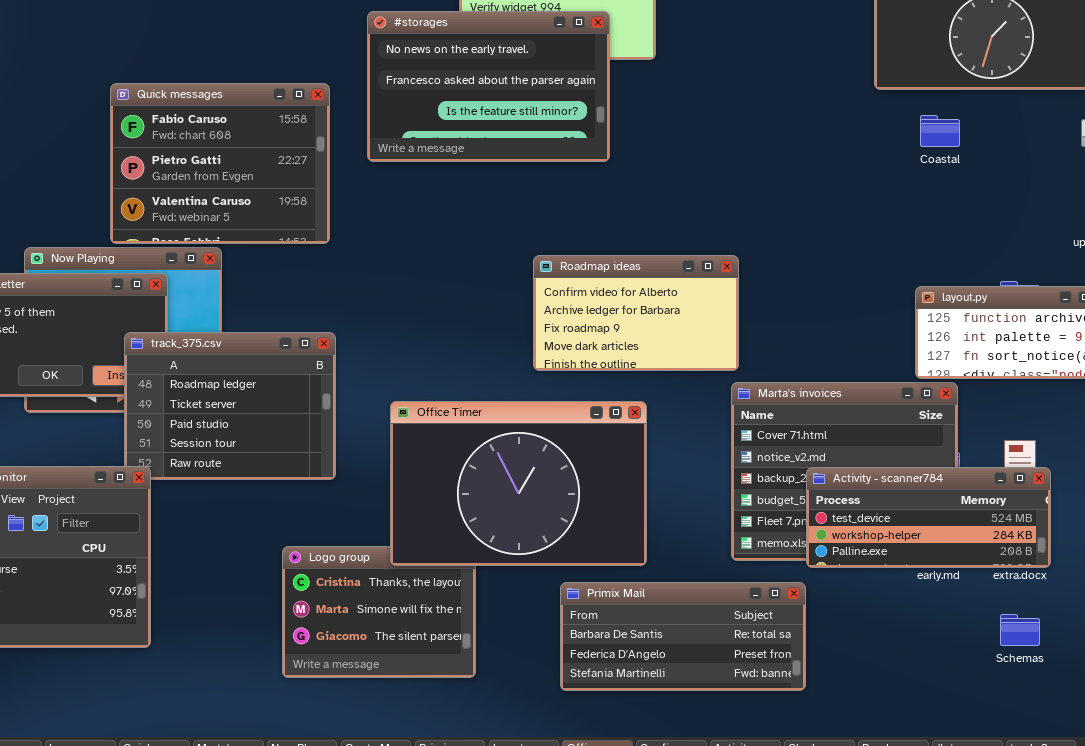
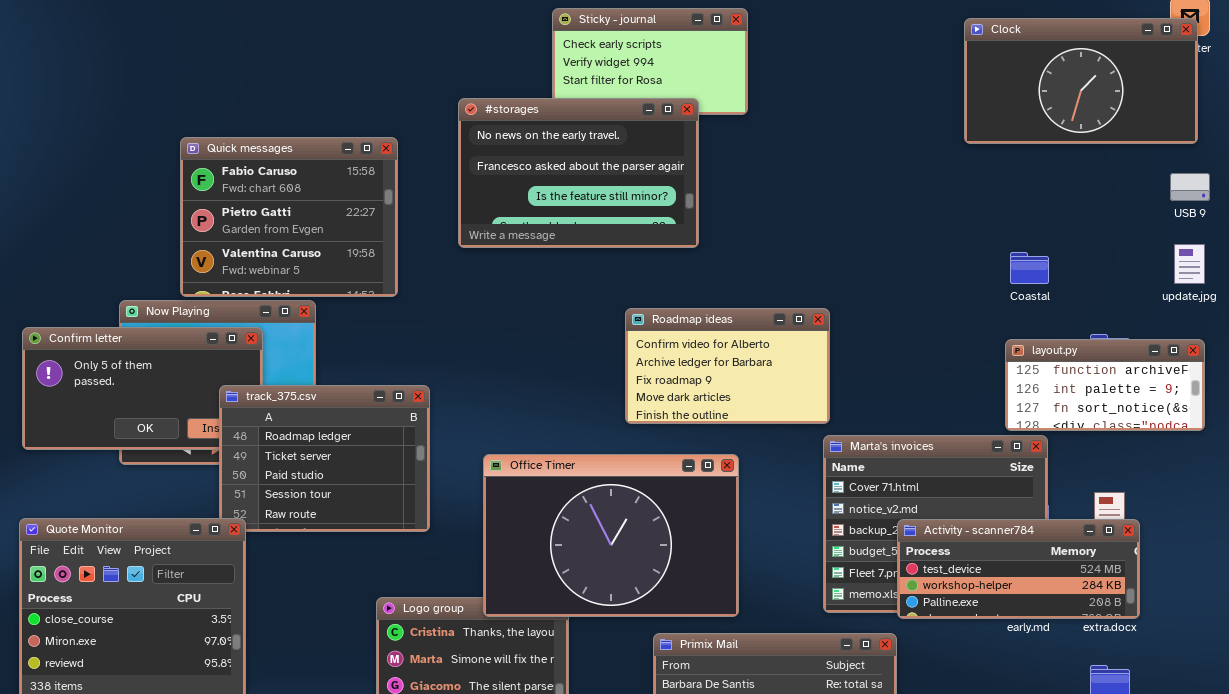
#storages: [367,11,610,162] -> [458,98,699,248], moved
Quick messages: [110,83,330,244] -> [180,137,398,297], moved
Coastal: [920,115,960,147] -> [1010,252,1049,284], moved

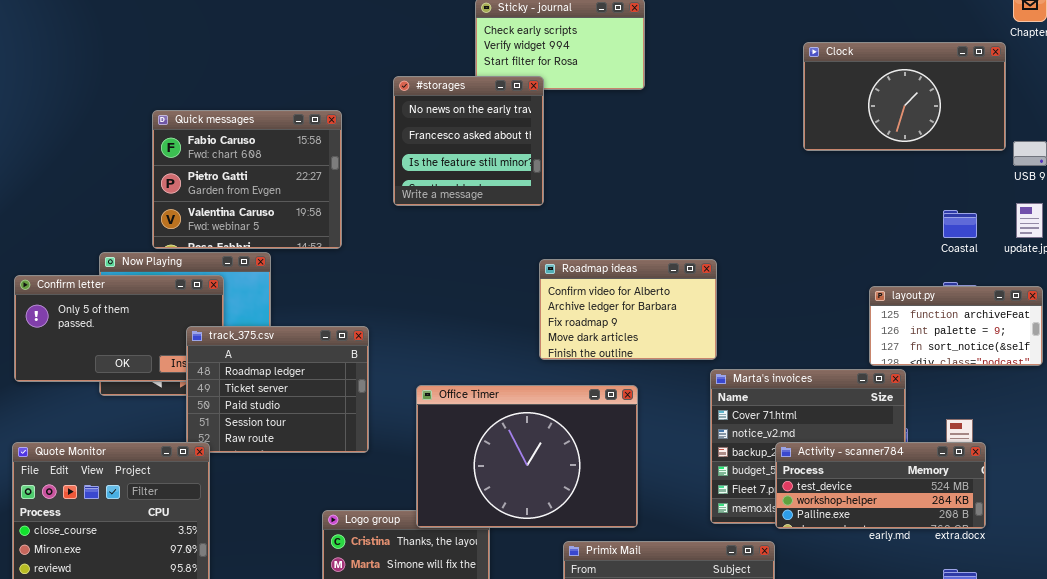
Clock: [964,18,1198,144] -> [803,42,1006,151], moved
#storages: [458,98,699,248] -> [393,76,544,206], resized
Coastal: [1010,252,1049,284] -> [943,210,977,238], moved

